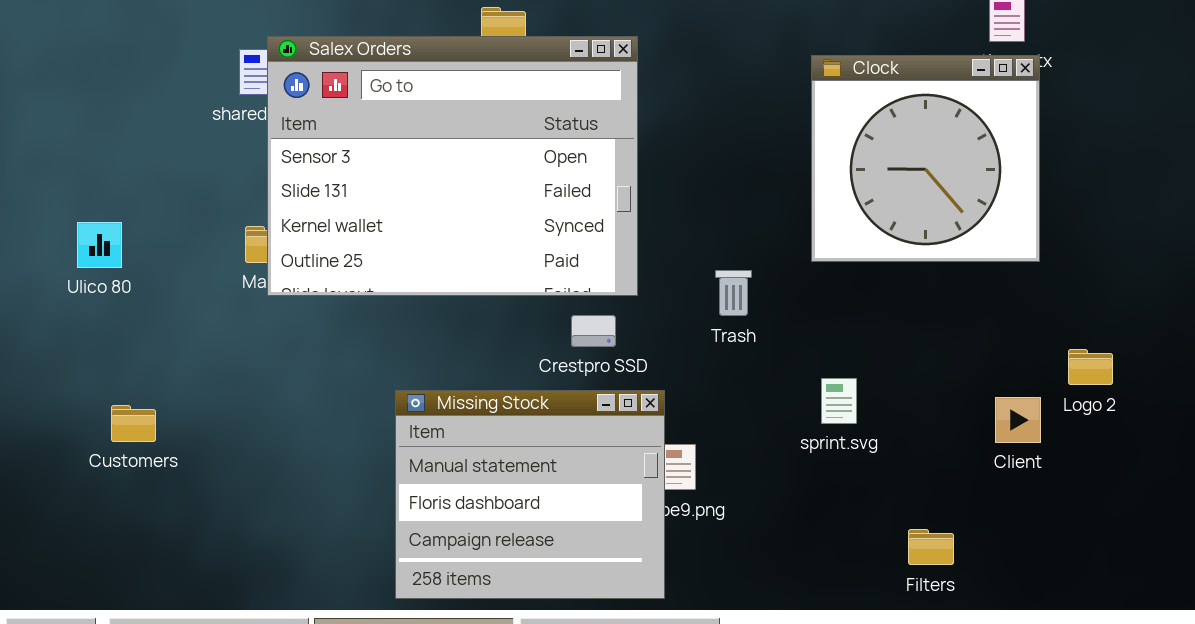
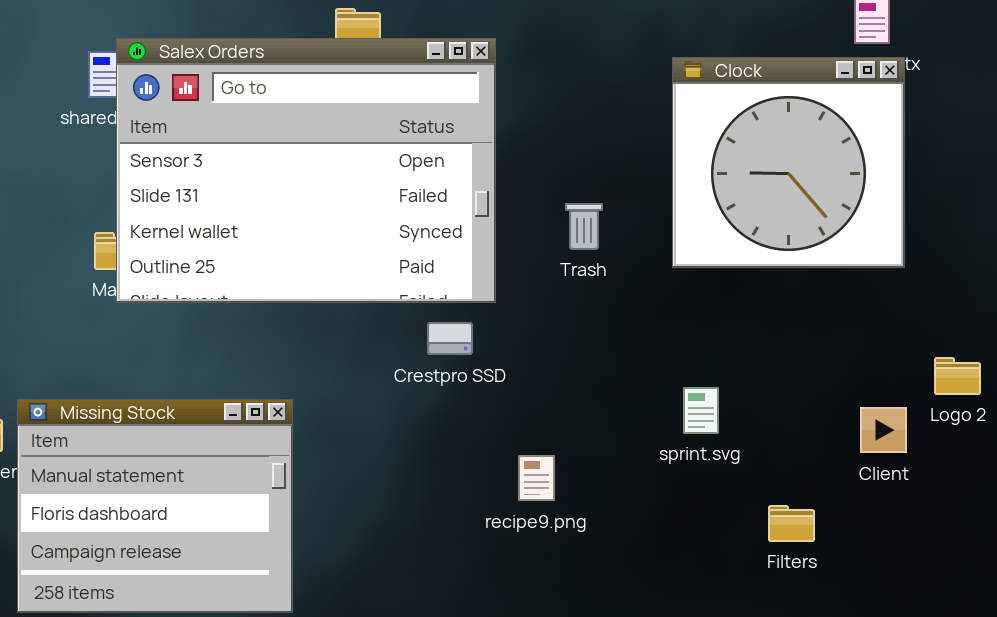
Trash: [715,270,752,316] -> [565,203,603,250], moved
Missing Stock: [395,390,665,599] -> [17,399,293,613], moved
Filters: [908,529,954,565] -> [768,505,815,542], moved

